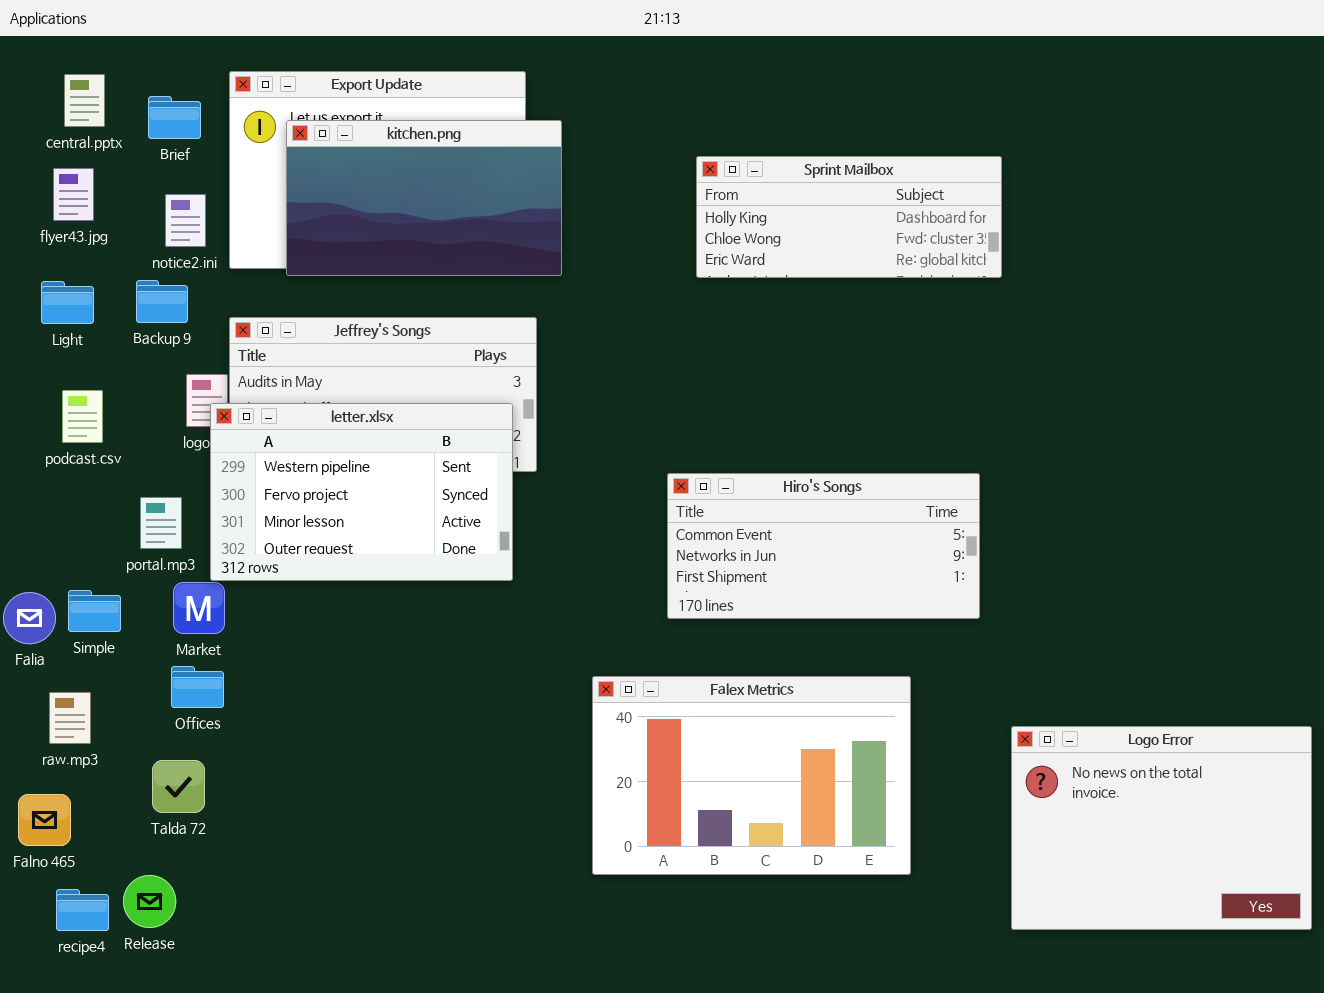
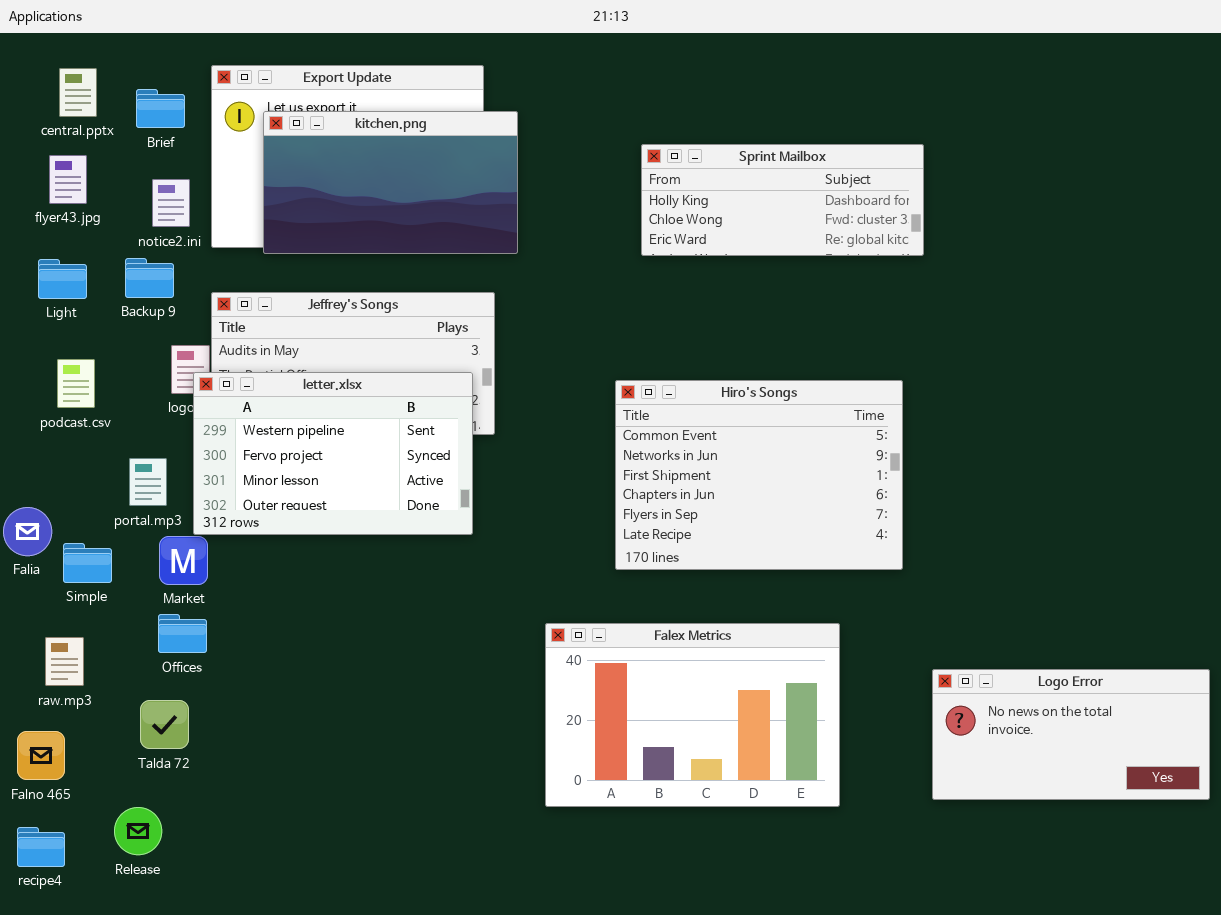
Hiro's Songs: [667,473,980,619] -> [615,380,903,570], resized
Falia: [3,592,56,644] -> [3,507,52,556], moved
Logo Error: [1011,726,1312,930] -> [932,669,1210,800], resized
recipe4: [56,889,109,931] -> [17,827,65,867], moved

